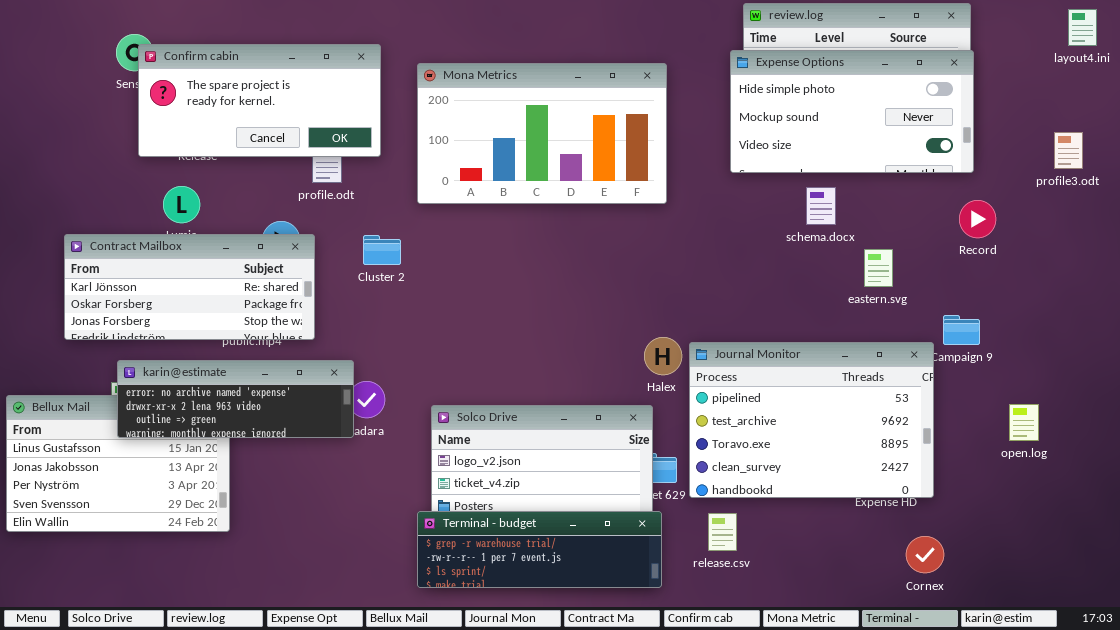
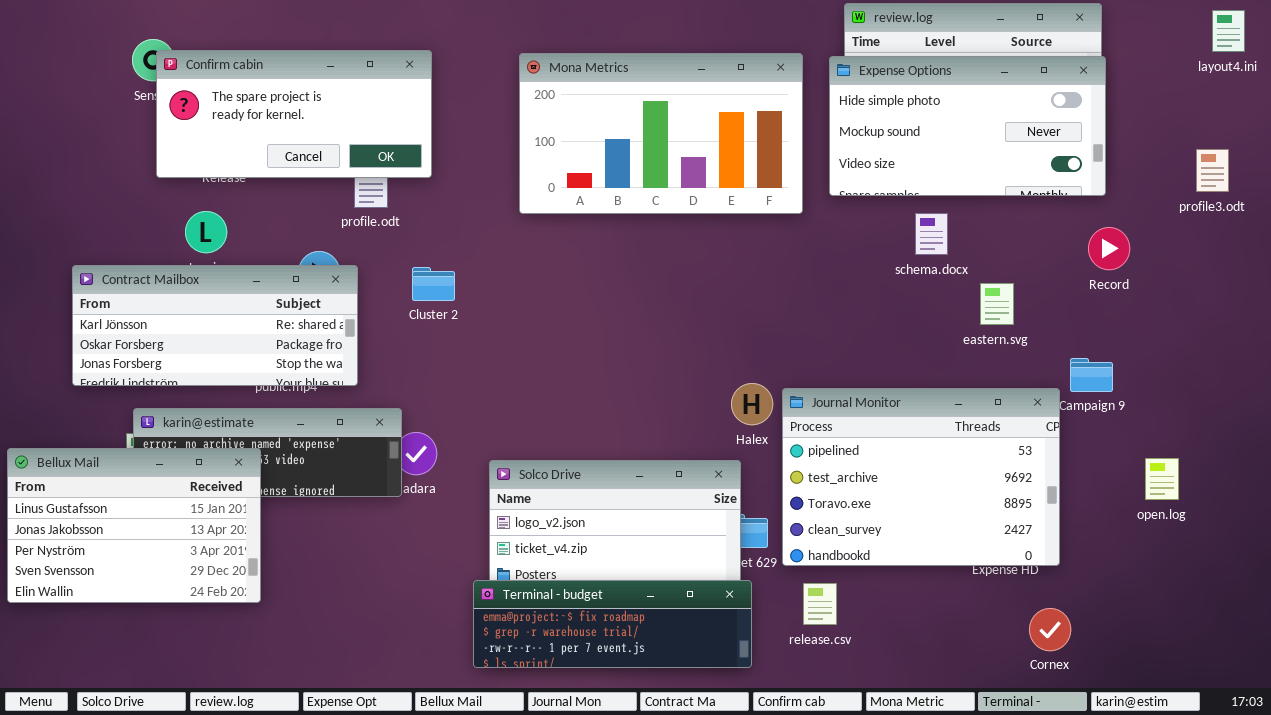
Mona Metrics: [417,63,667,204] -> [519,53,803,214], moved
Bellux Mail: [6,395,230,532] -> [7,448,261,603], raised
Terminal - budget: [417,511,662,588] -> [473,580,752,668], scrolled up 1 row

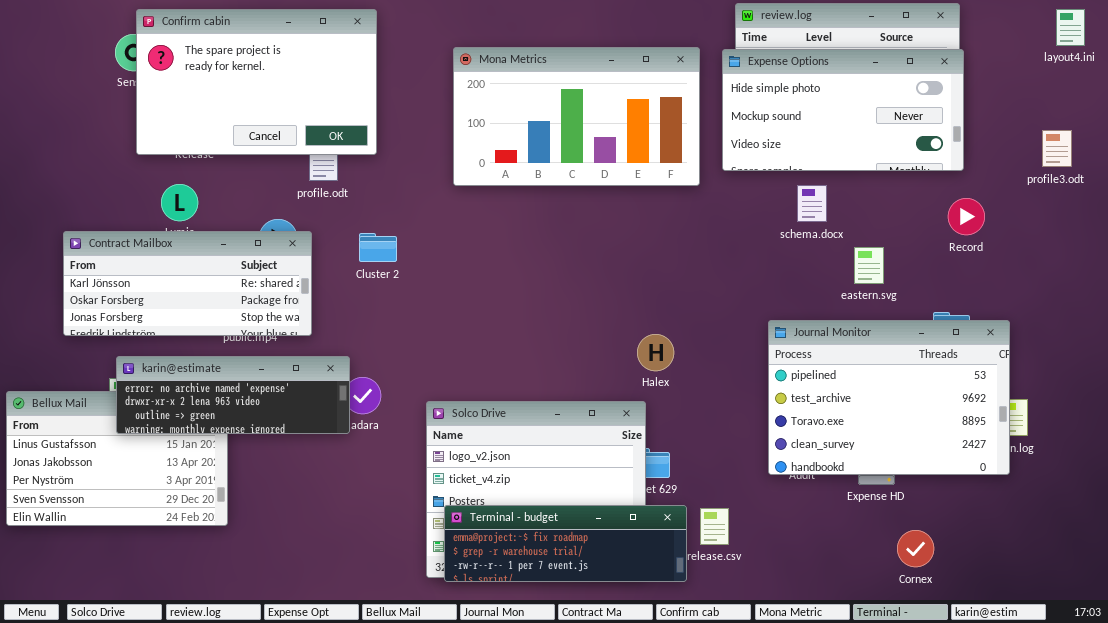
Confirm cabin: [156,50,432,178] -> [136,9,377,155], resized
Journal Monitor: [782,388,1060,566] -> [768,320,1010,475], moved
karin@estimate: [133,408,402,497] -> [116,356,350,434], raised
Terminal - budget: [473,580,752,668] -> [444,505,687,582], moved

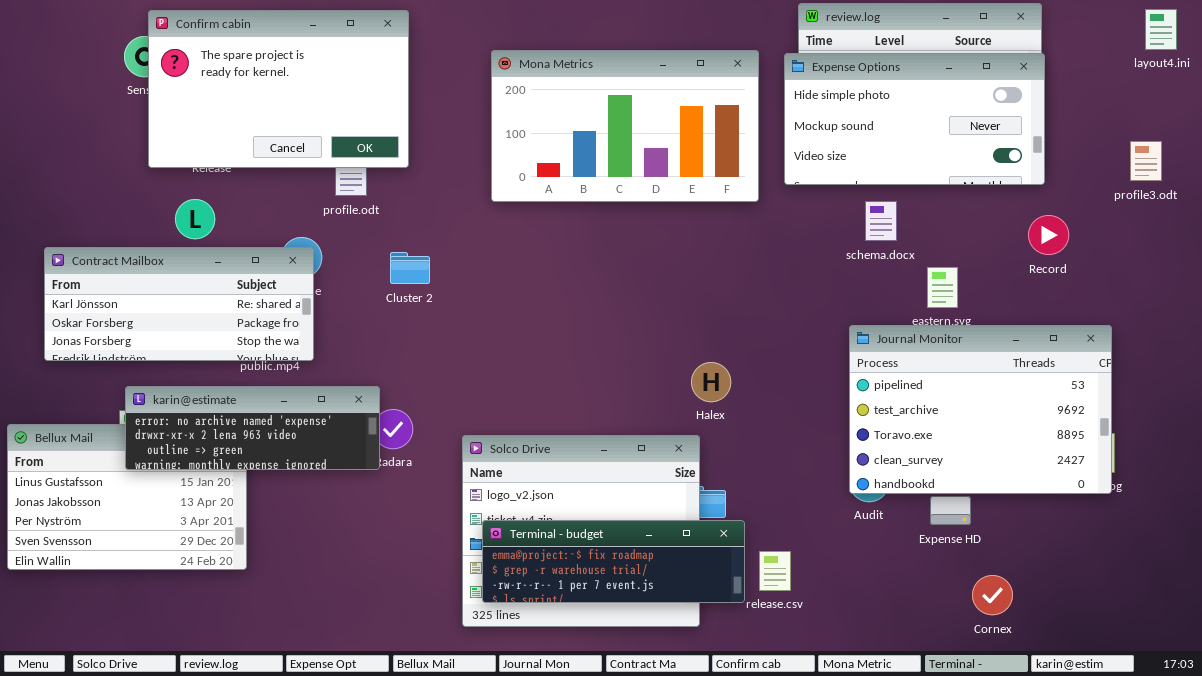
Contract Mailbox: [63,231,312,336] -> [44,247,314,361], moved
Journal Monitor: [768,320,1010,475] -> [849,325,1112,494], moved
Terminal - budget: [444,505,687,582] -> [482,520,745,603], moved

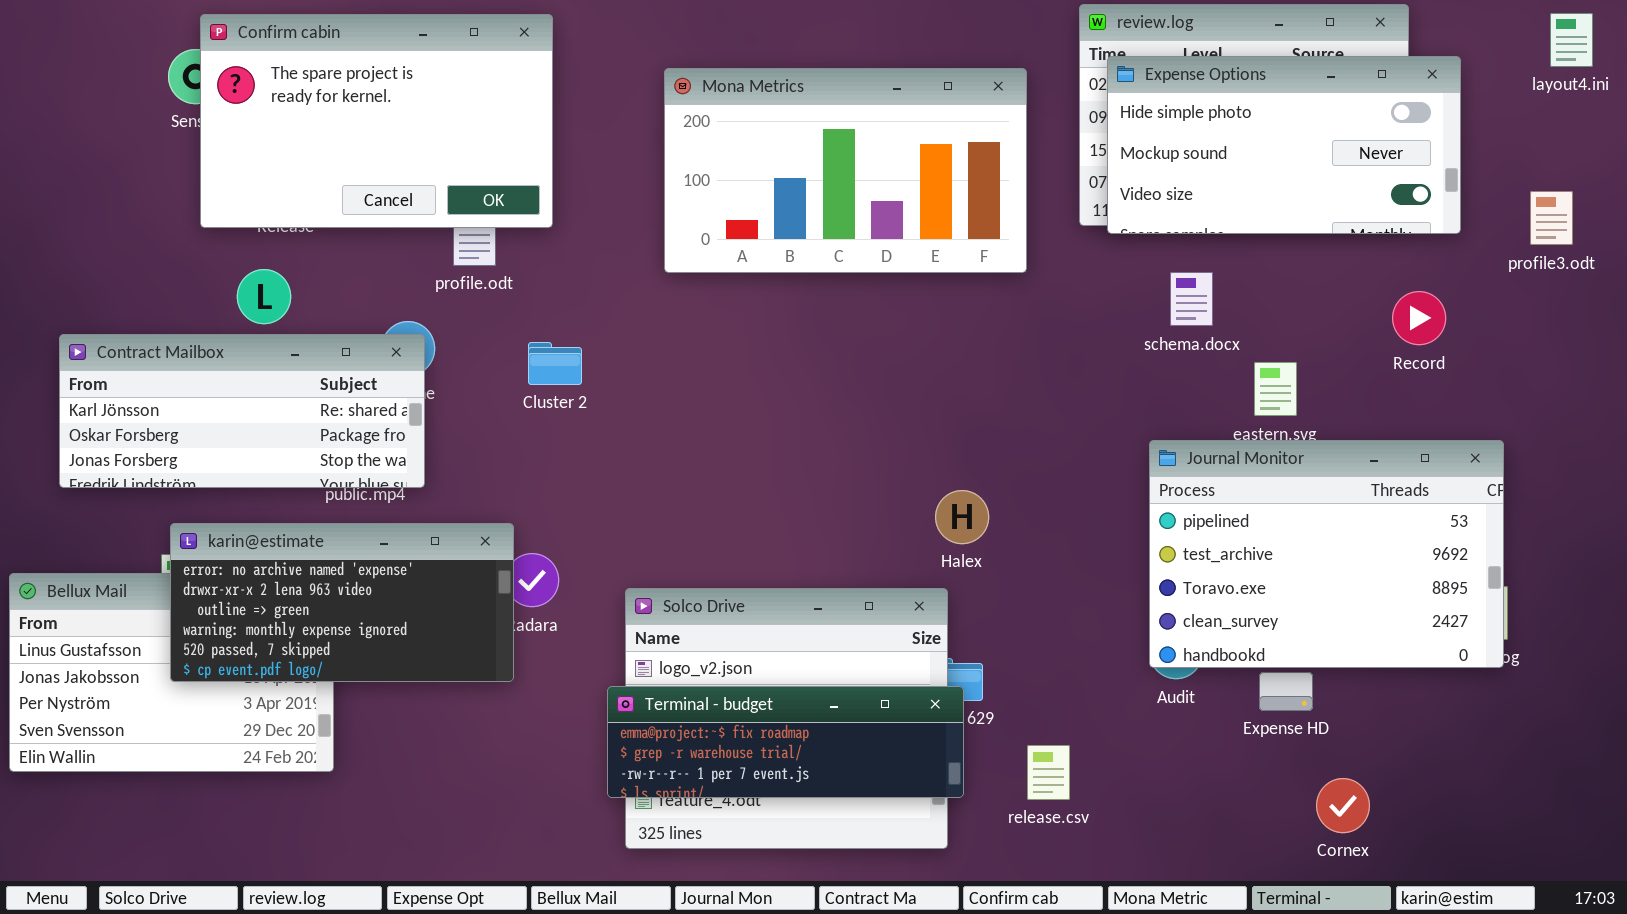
Expense Options: [784,53,1045,185] -> [1107,56,1461,234], moved
karin@estimate: [125,386,380,470] -> [170,523,514,682], resized
Terminal - budget: [482,520,745,603] -> [607,686,964,798], moved

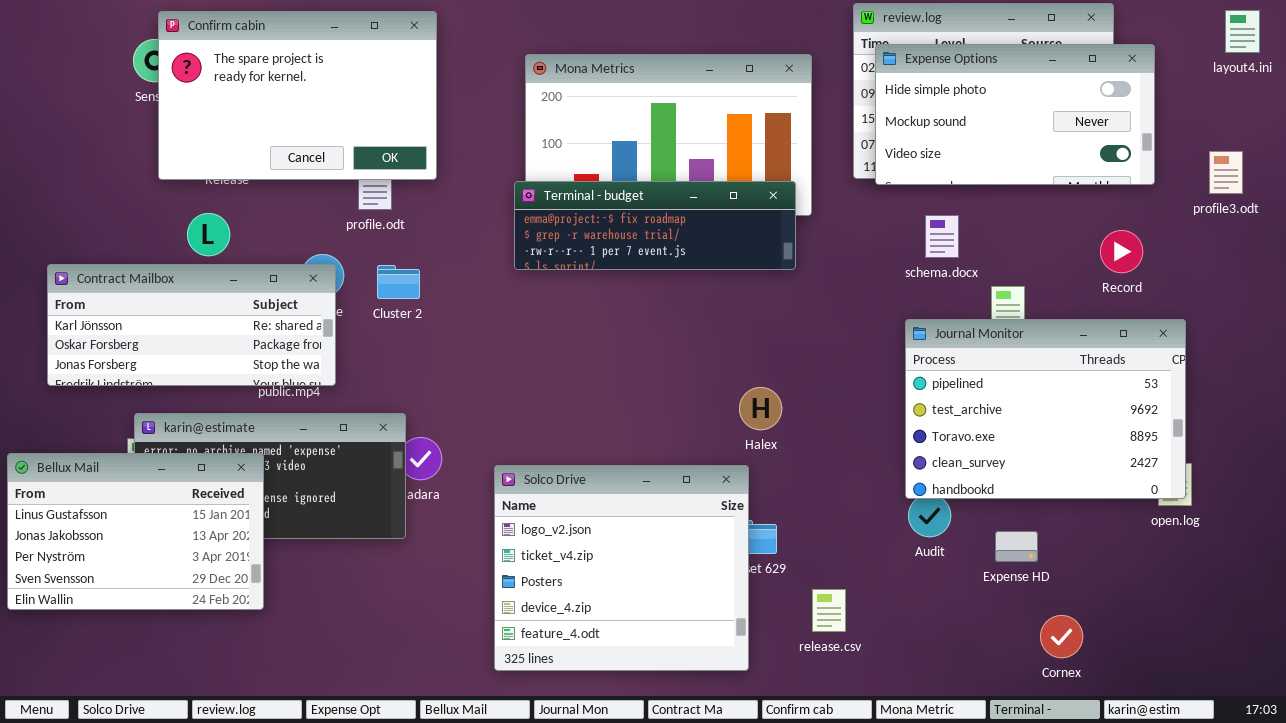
Cluster 2: [528,342,582,385] -> [377,265,420,299], moved
Journal Monitor: [1149,440,1504,668] -> [905,319,1186,499], moved
Bellux Mail: [9,573,334,772] -> [7,453,264,610], raised
Terminal - budget: [607,686,964,798] -> [514,181,796,270], moved

